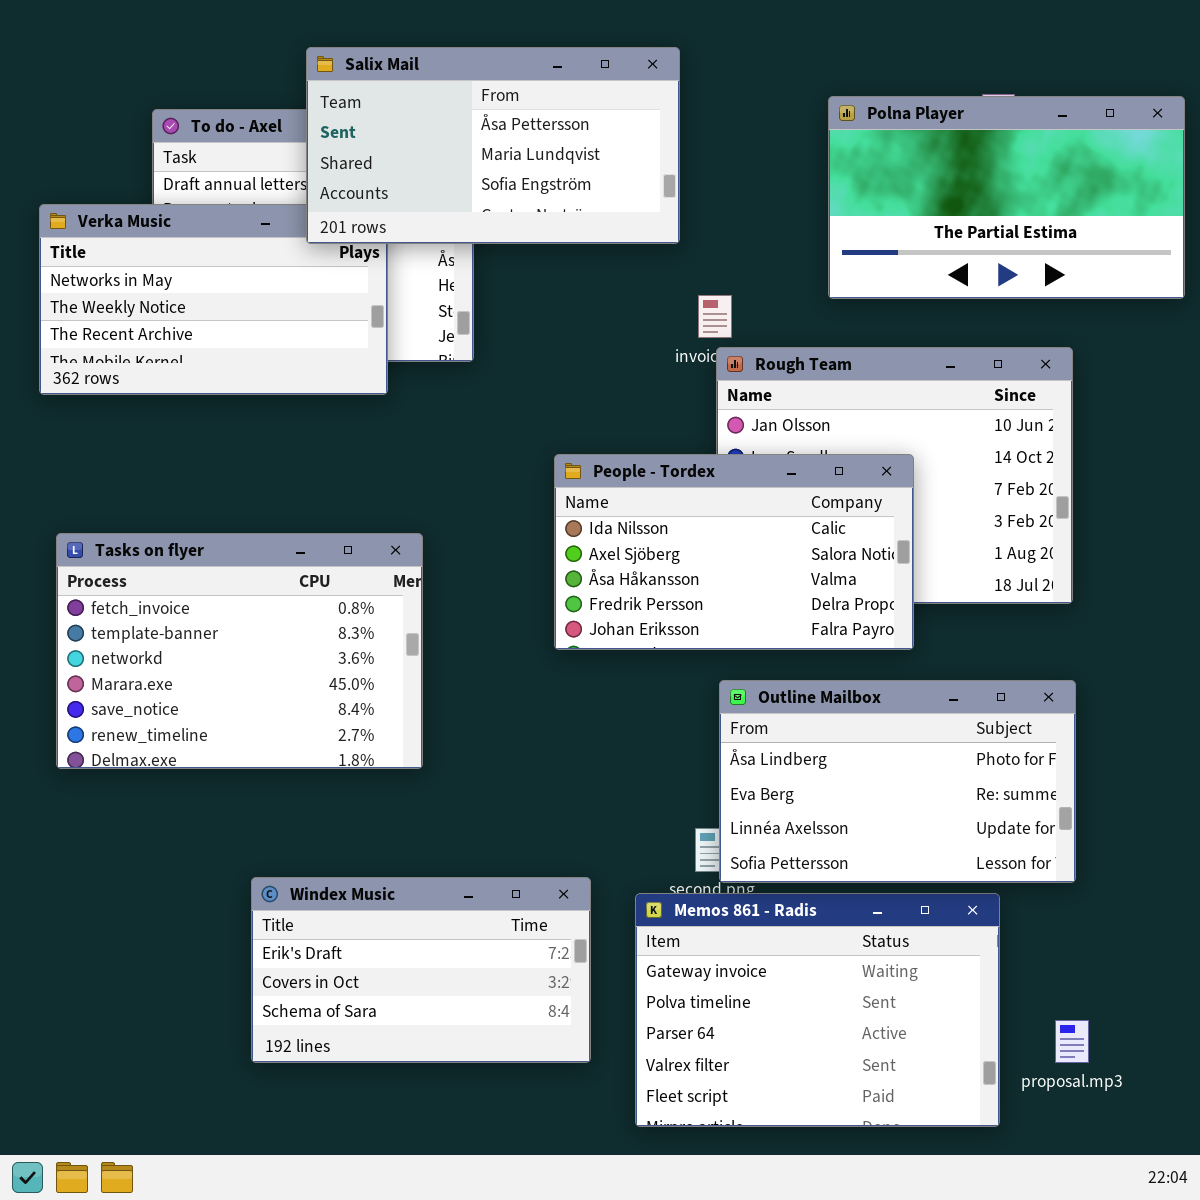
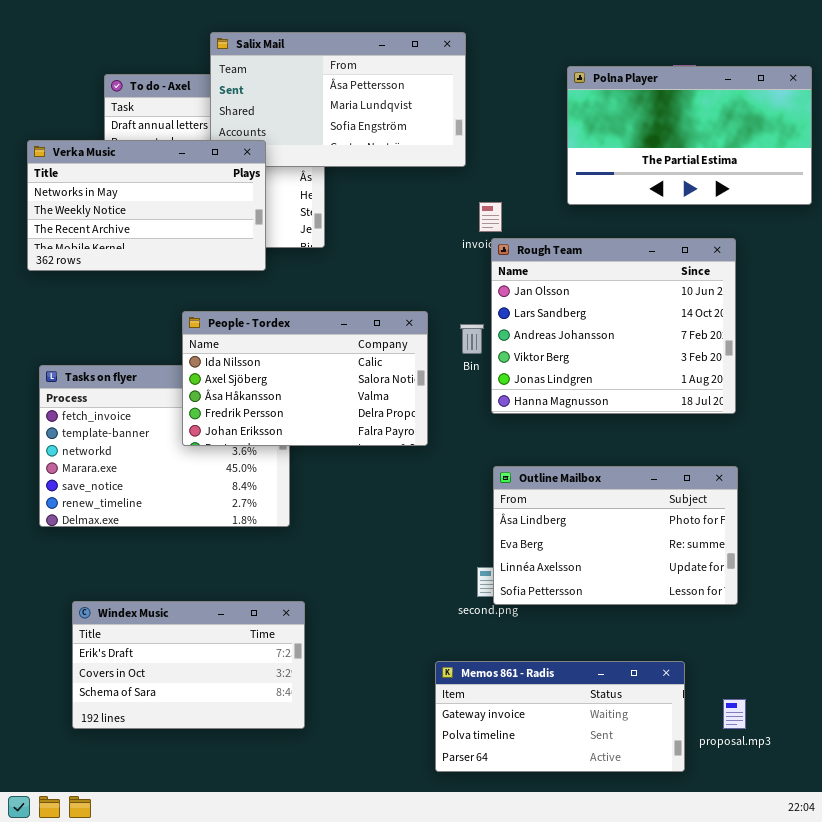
Verka Music: [39,204,388,395] -> [27,140,266,271], raised
People - Tordex: [554,454,914,650] -> [182,311,428,446], moved
Windex Music: [251,877,591,1063] -> [72,601,305,729], moved
Memos 861 - Radis: [635,893,1000,1127] -> [435,661,685,772], resized

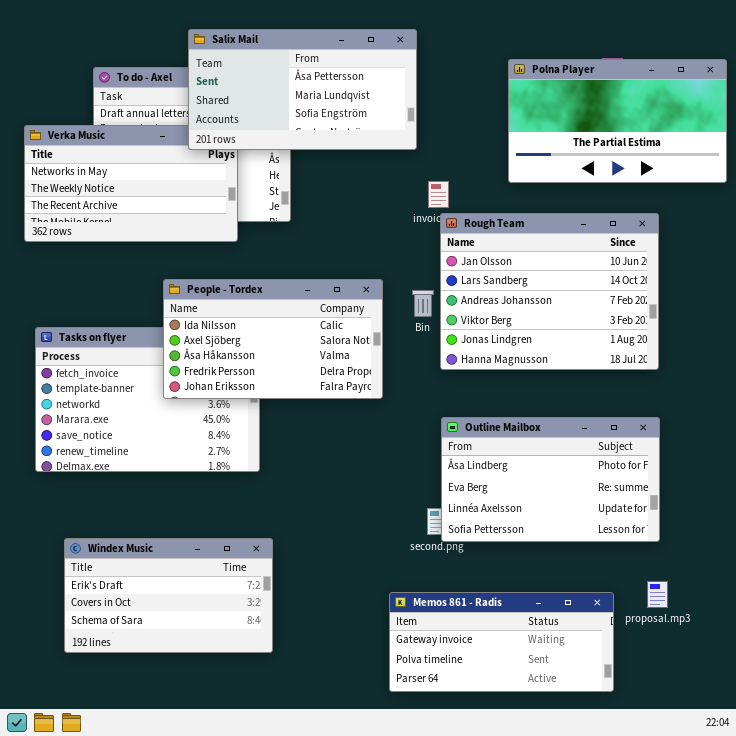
Salix Mail: [210,32,466,167] -> [188,29,417,150], raised
proposal.mp3: [723,699,746,729] -> [647,581,668,608], moved

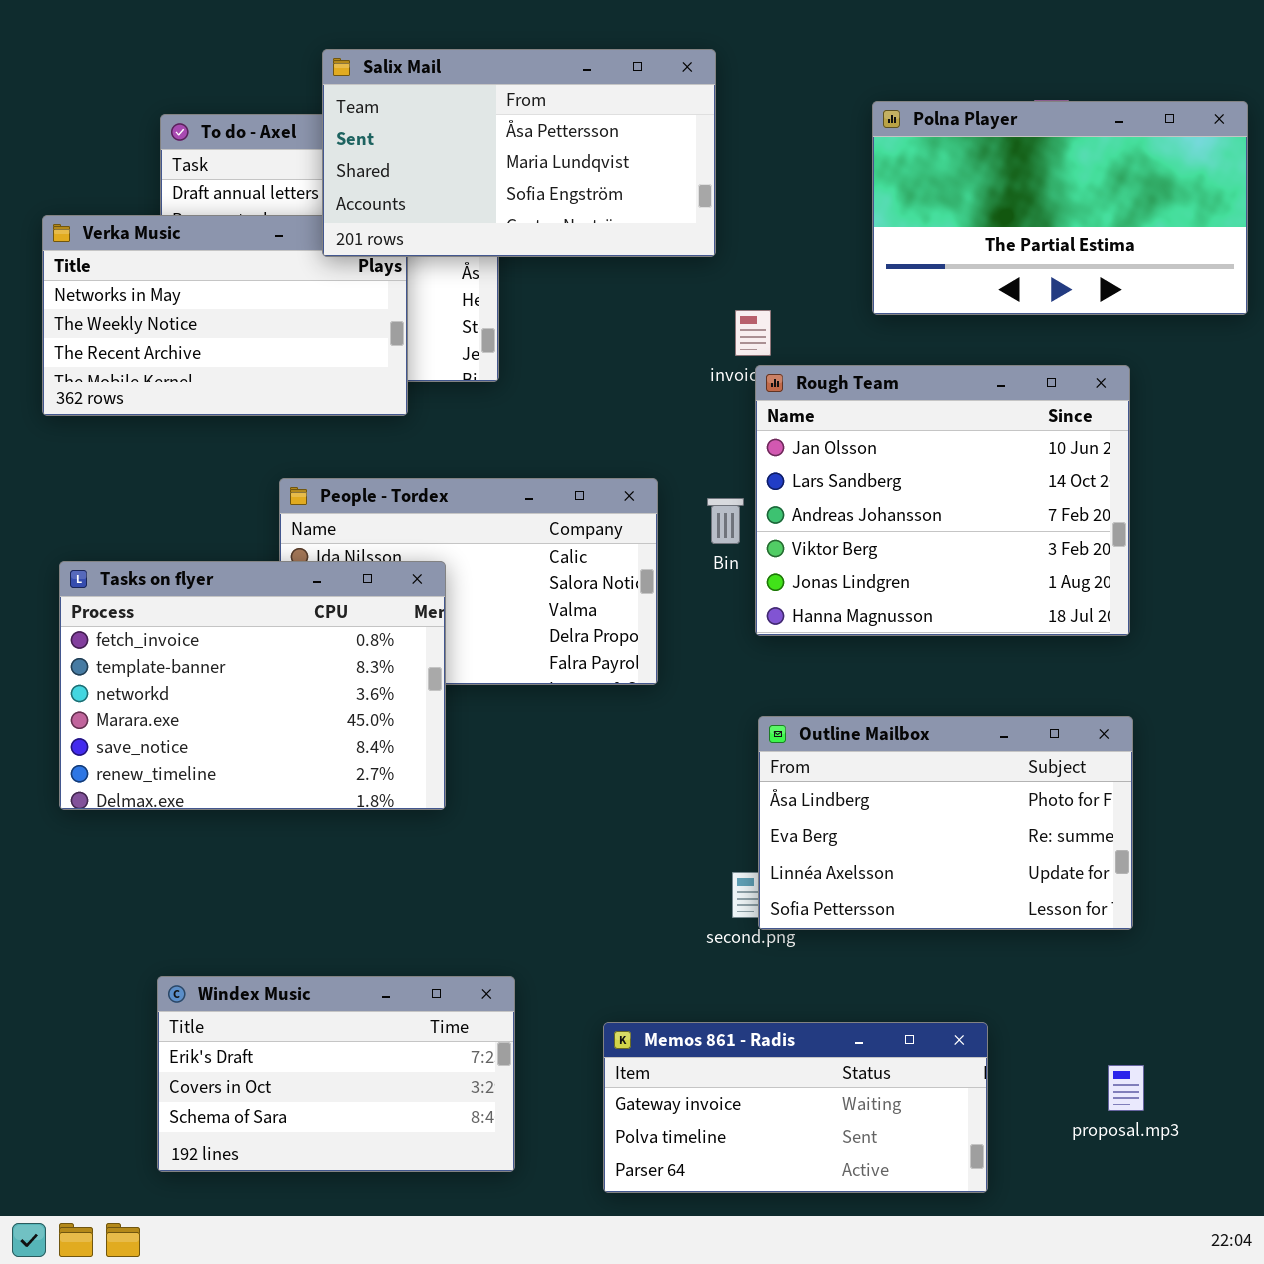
Tasks on flyer: [35,327,260,472] -> [59,561,446,810], raised
Windex Music: [64,538,273,653] -> [157,976,515,1172], moved
proposal.mp3: [647,581,668,608] -> [1108,1065,1144,1111], moved
Memos 861 - Radis: [389,592,614,692] -> [603,1022,988,1193], moved

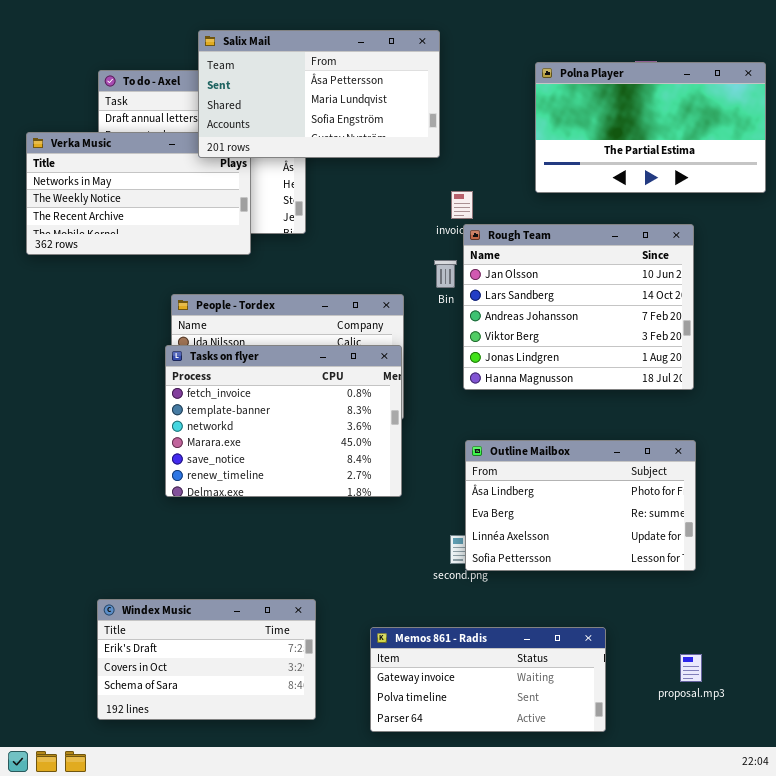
Bin: [707,498,744,544] -> [434,260,457,288], moved
Tasks on flyer: [59,561,446,810] -> [165,345,402,497], moved

